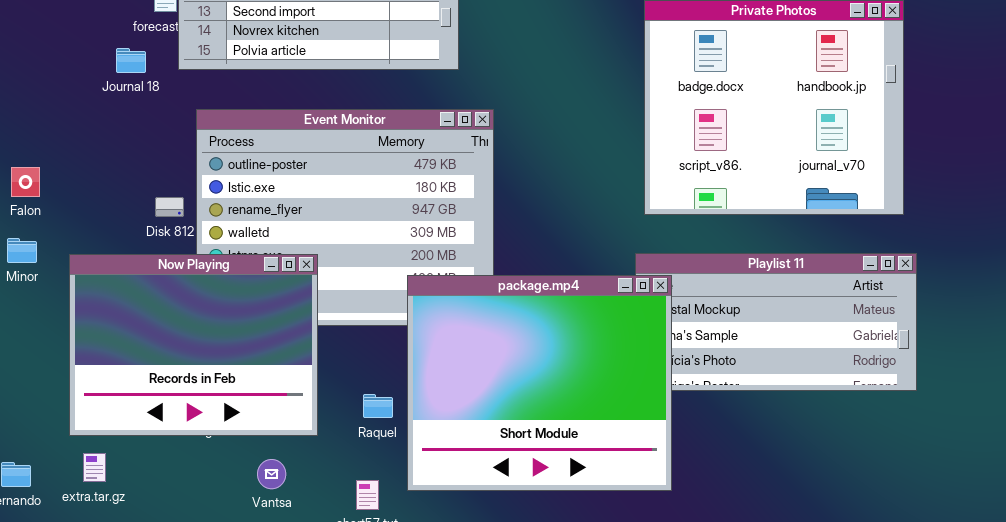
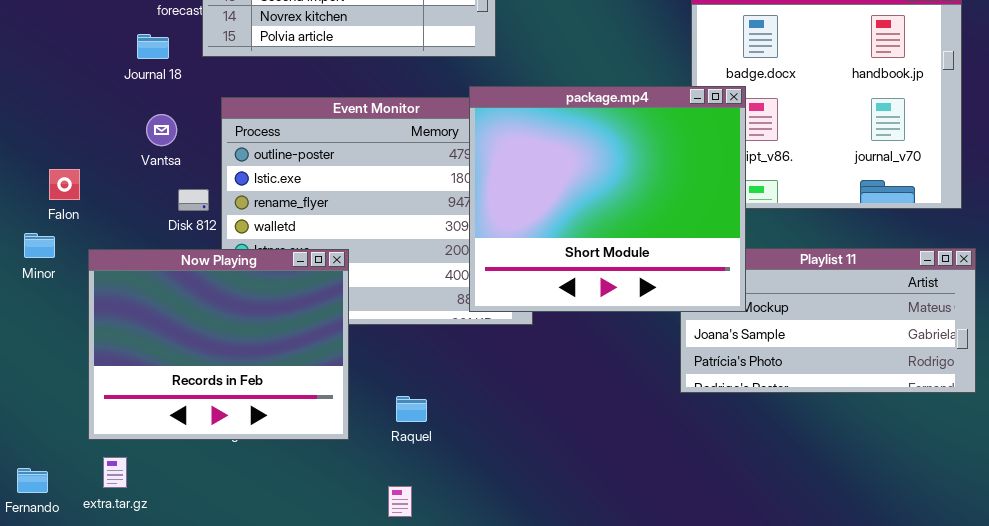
Falon: [11,167,40,197] -> [49,169,80,200], moved
package.mp4: [407,275,672,491] -> [469,86,746,312], moved
Vantsa: [257,459,286,489] -> [146,114,177,146], moved

